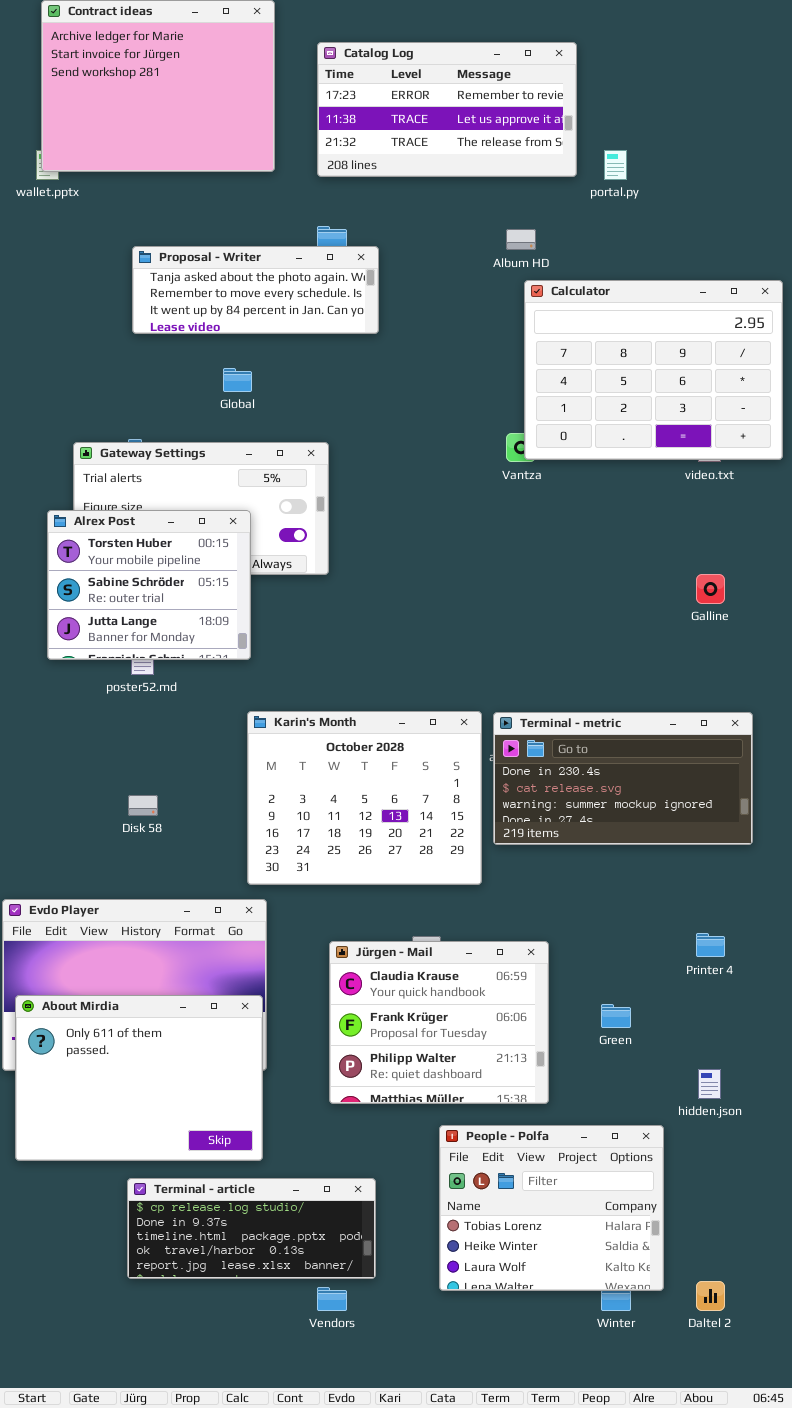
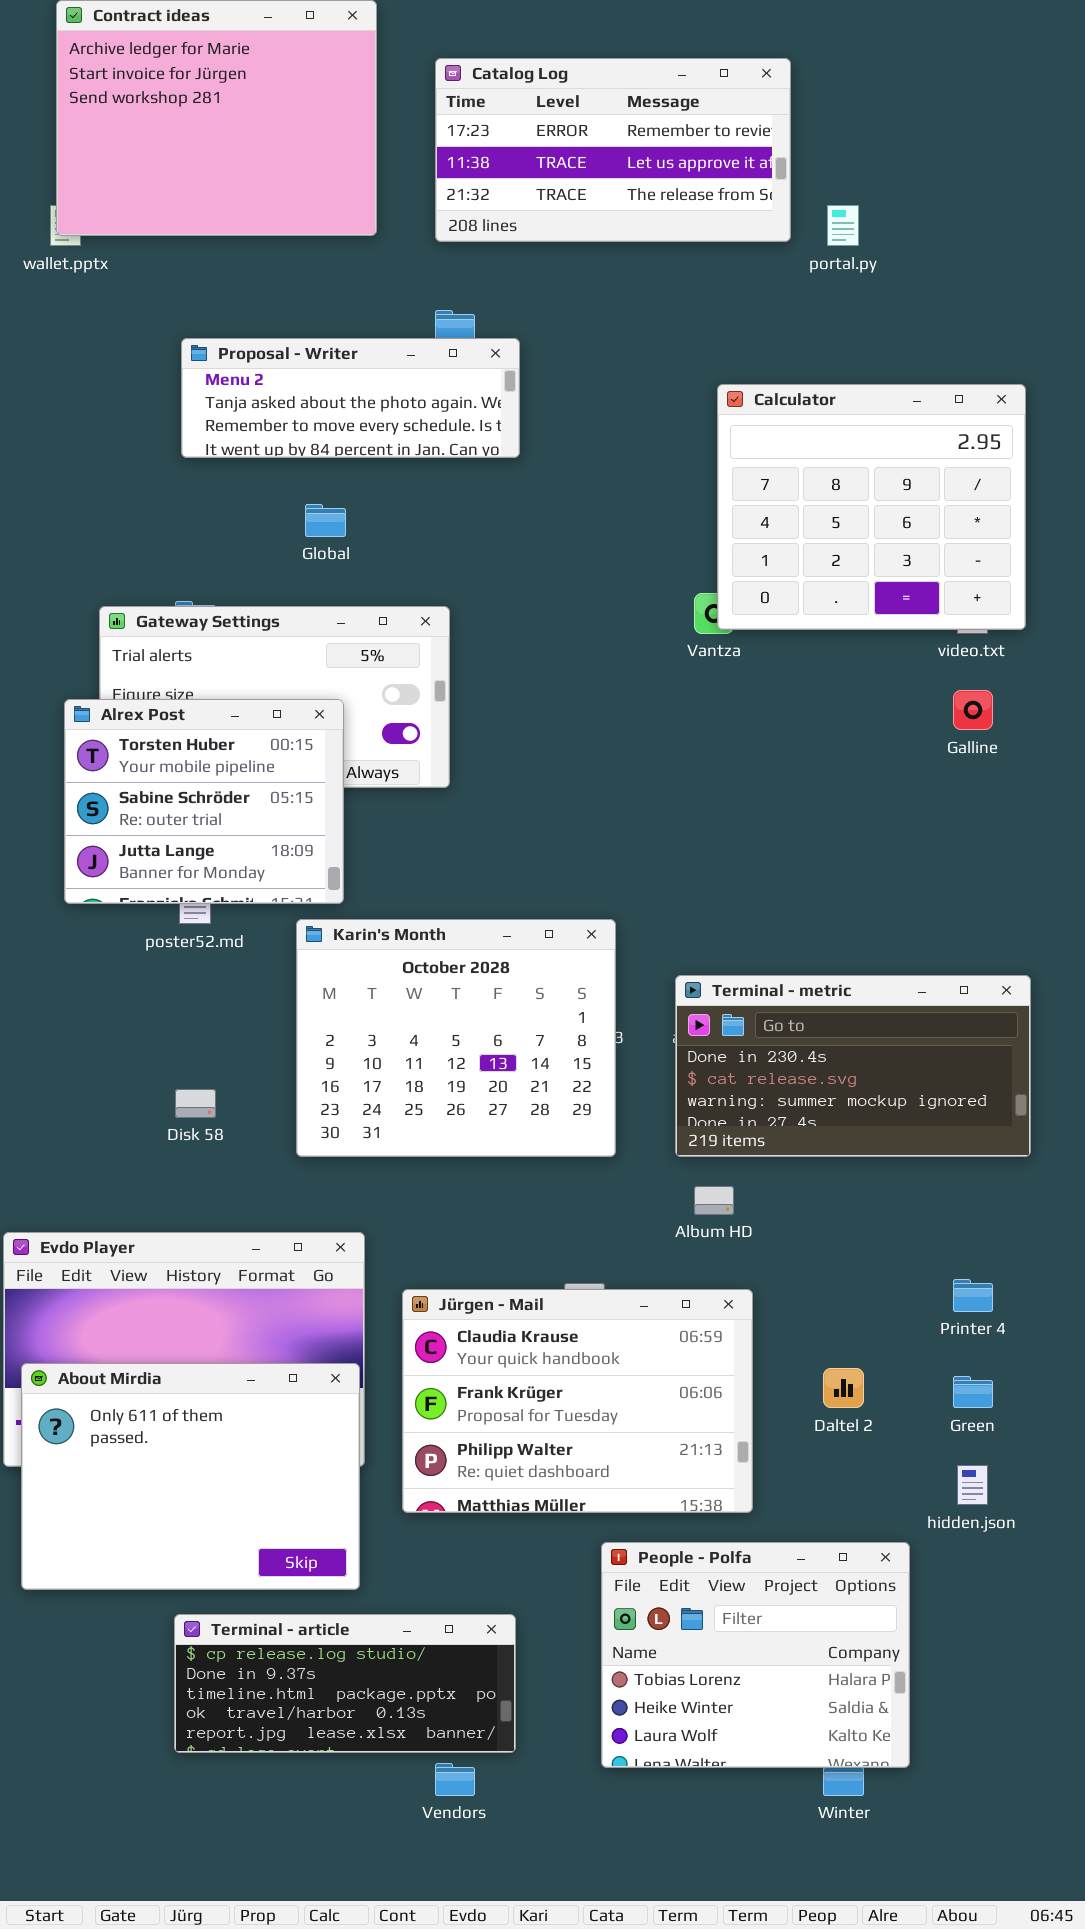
Album HD: [506,229,536,250] -> [694,1186,734,1215], moved
Proposal - Writer: [132,246,379,334] -> [181,338,520,458], scrolled up 1 row
Calculator: [524,280,783,460] -> [717,384,1026,630], resized
Galline: [696,574,725,604] -> [953,690,993,730], moved
Karin's Month: [247,711,482,885] -> [296,919,616,1157], moved
Jürgen - Mail: [329,941,549,1104] -> [402,1289,753,1513], resized
Green: [601,1004,631,1028] -> [953,1376,993,1408], moved
Daltel 2: [696,1281,725,1311] -> [823,1368,864,1408], moved

